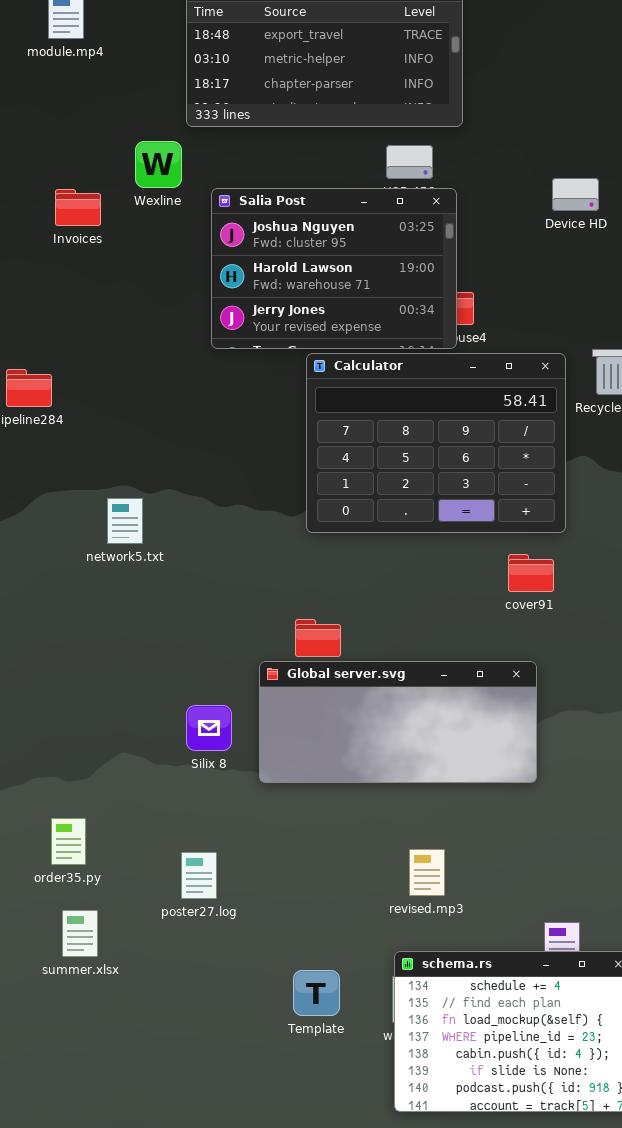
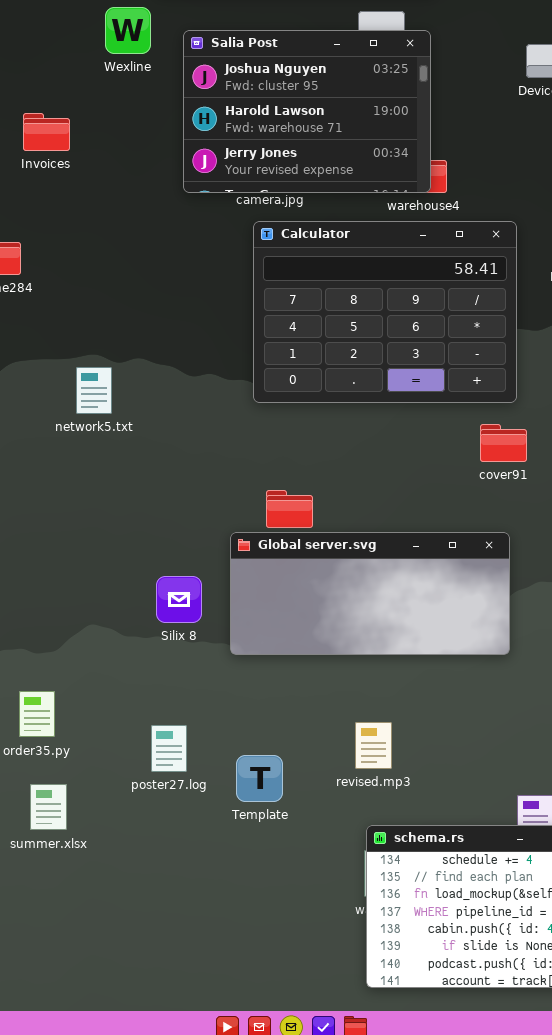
Salia Post: [211,188,457,349] -> [183,30,431,193], moved
Invoices: [55,189,101,226] -> [23,113,70,151], moved
Calculator: [306,353,566,533] -> [253,221,517,403], moved
revised.mp3: [409,849,445,896] -> [355,722,392,769], moved
Template: [293,970,340,1016] -> [236,755,283,802], moved

